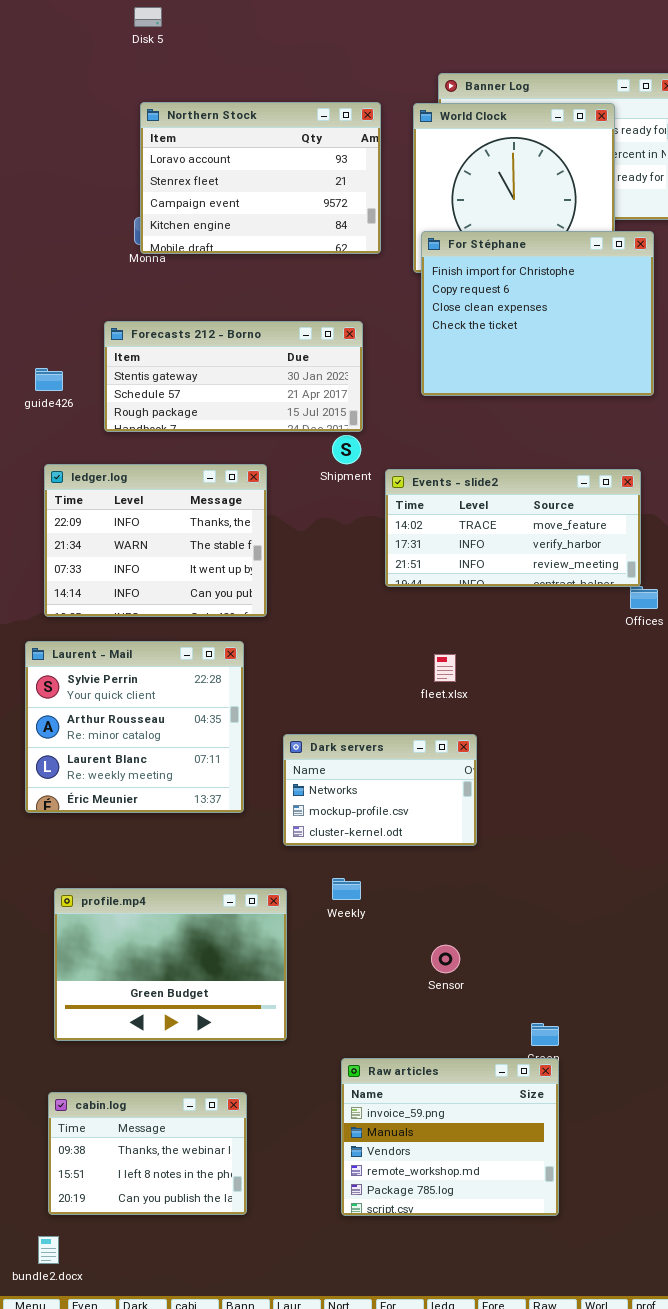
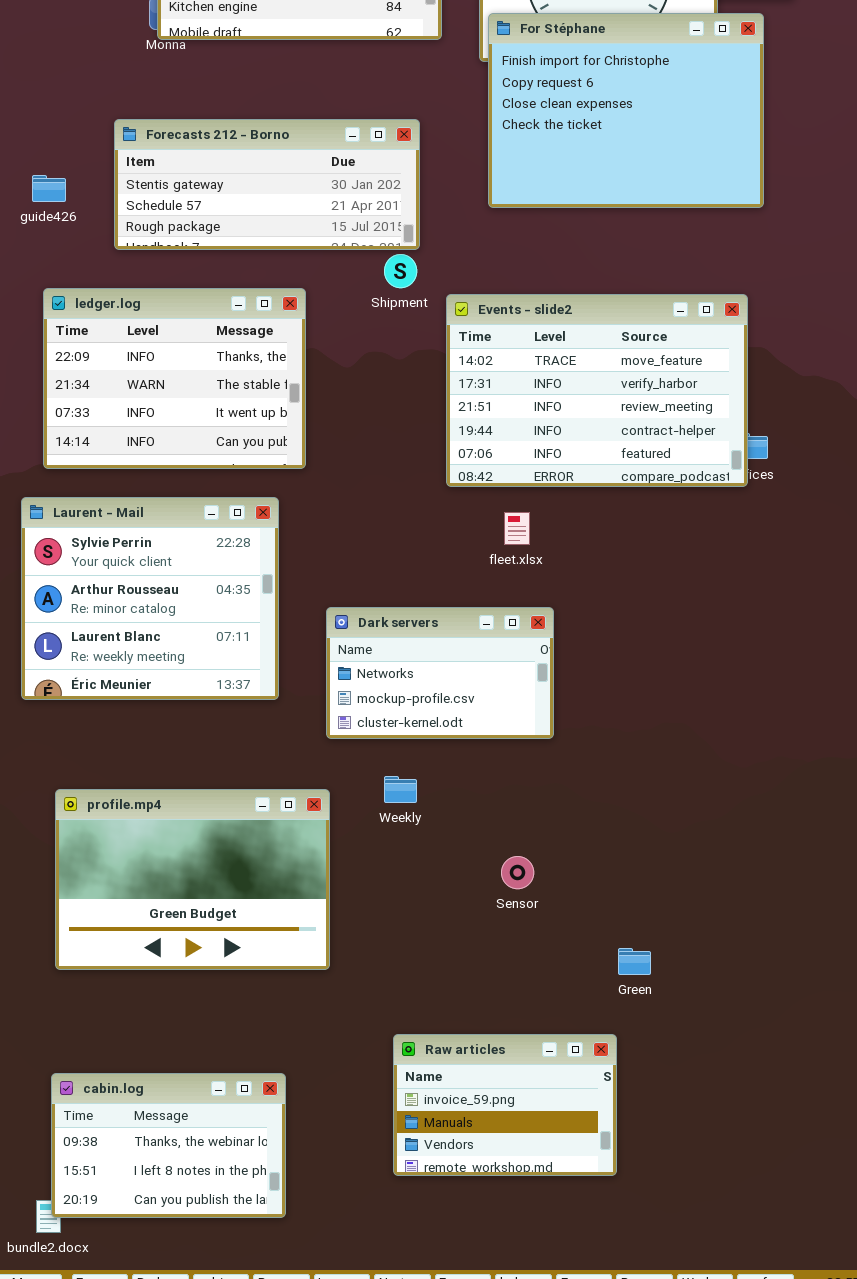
Events - slide2: [385,469,641,587] -> [446,294,748,487], resized
Raw articles: [341,1058,559,1216] -> [393,1034,617,1176], resized
cabin.log: [48,1092,247,1215] -> [51,1073,286,1218], moved

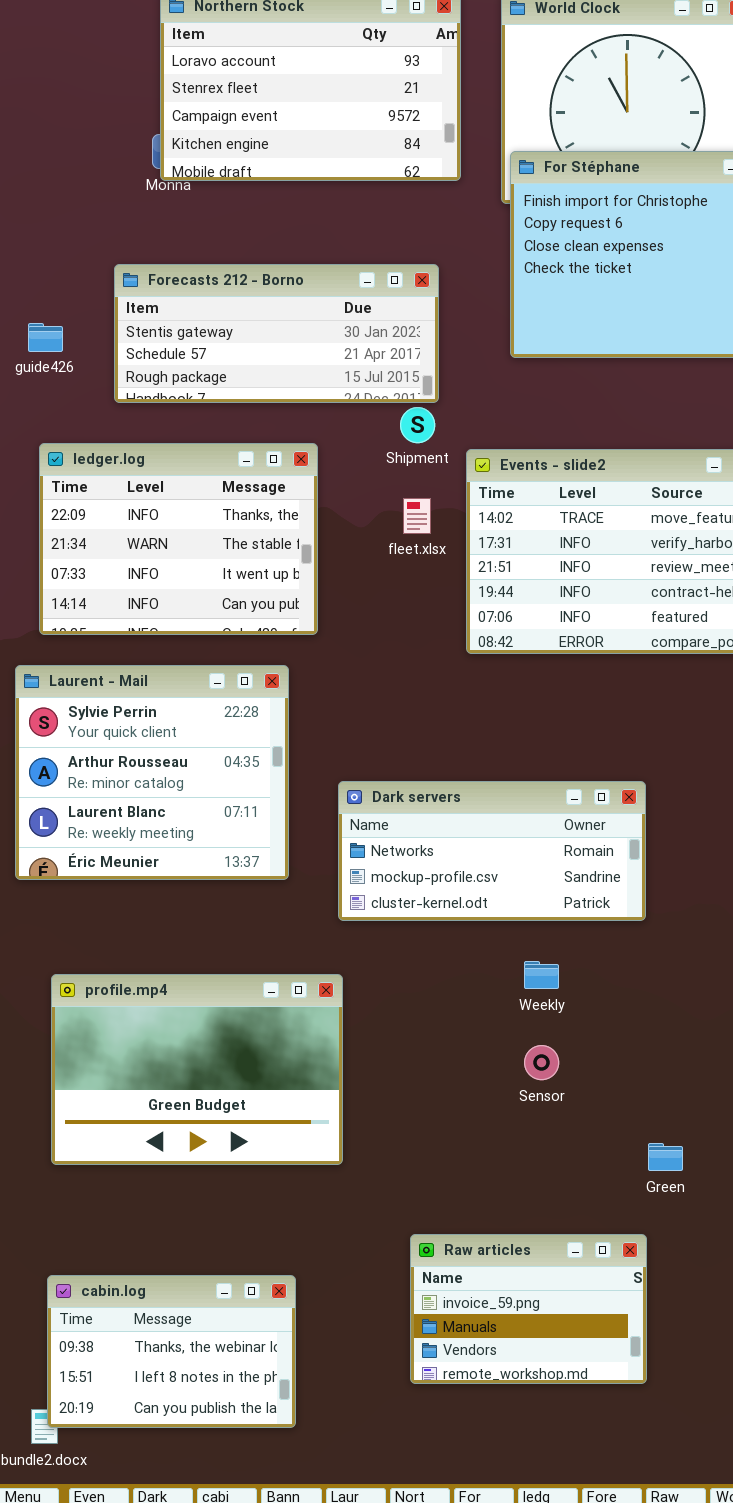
fleet.xlsx: [504,512,530,545] -> [403,498,431,534], moved
Dark servers: [326,607,554,739] -> [338,781,646,921], resized
Weekly: [384,776,417,803] -> [524,961,559,989], moved

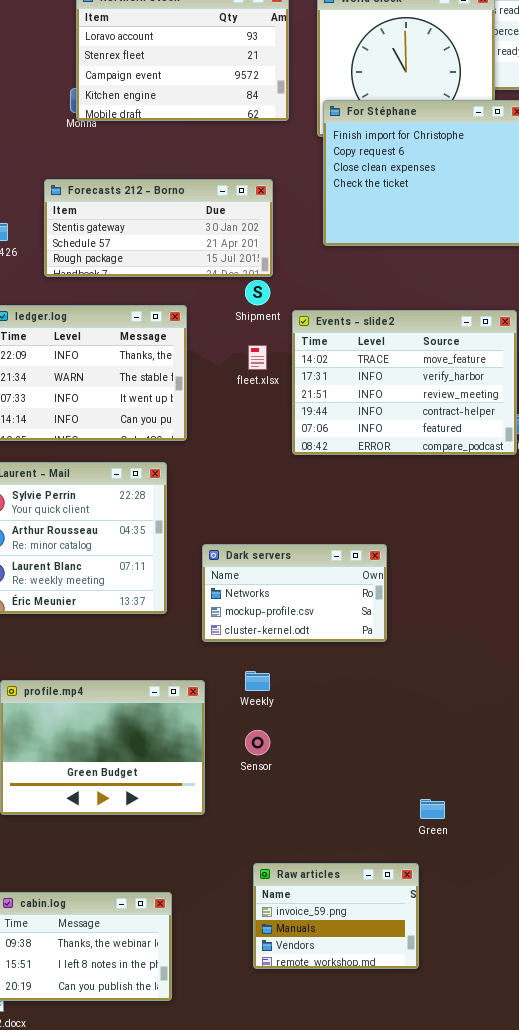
Dark servers: [338,781,646,921] -> [202,544,387,642], resized
Weekly: [524,961,559,989] -> [245,671,270,691], moved
Sensor: [524,1045,559,1080] -> [245,730,270,755], moved

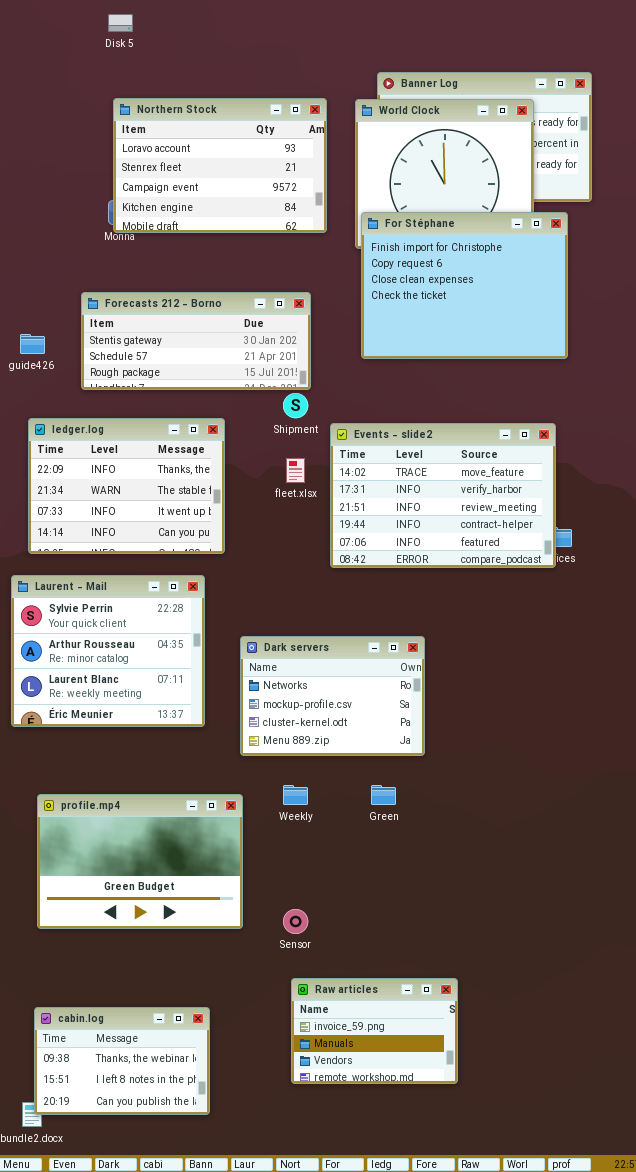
Dark servers: [202,544,387,642] -> [240,636,425,756], resized
Sensor: [245,730,270,755] -> [283,909,308,934], moved
Green: [420,799,445,819] -> [371,785,396,805], moved

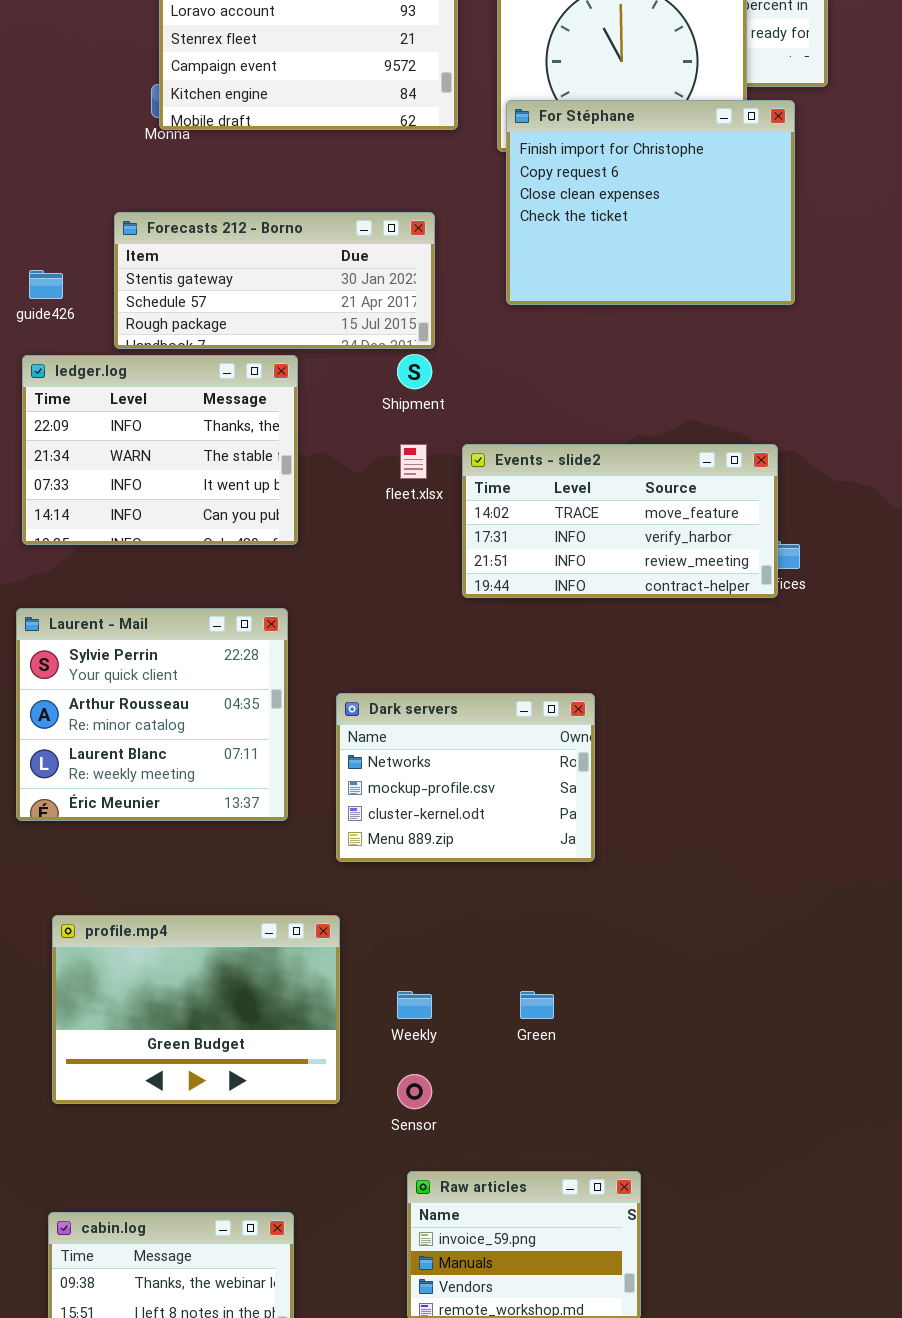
ledger.log: [28,418,225,554] -> [22,355,298,545], moved
Events - slide2: [330,423,556,568] -> [462,444,778,598], resized
Weekly: [283,785,308,805] -> [397,991,432,1019], moved
Green: [371,785,396,805] -> [520,991,554,1019], moved

